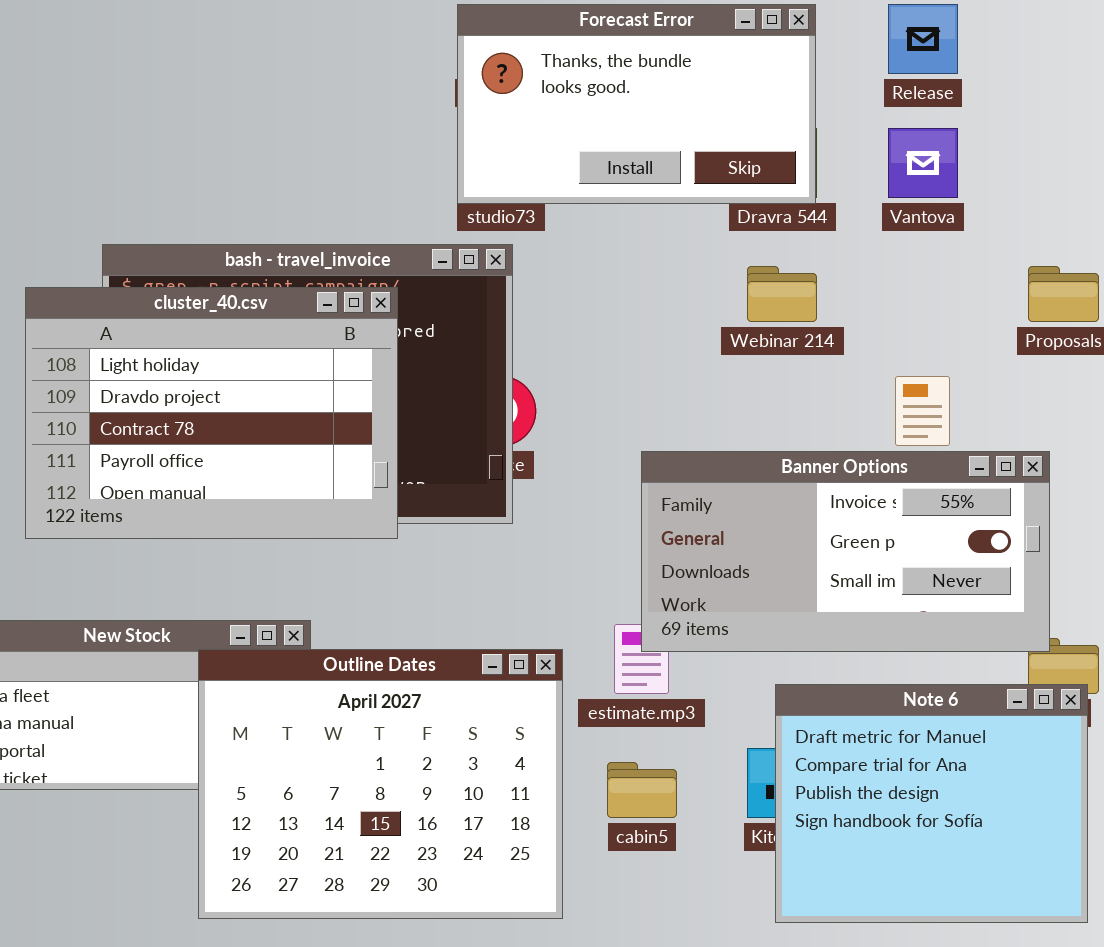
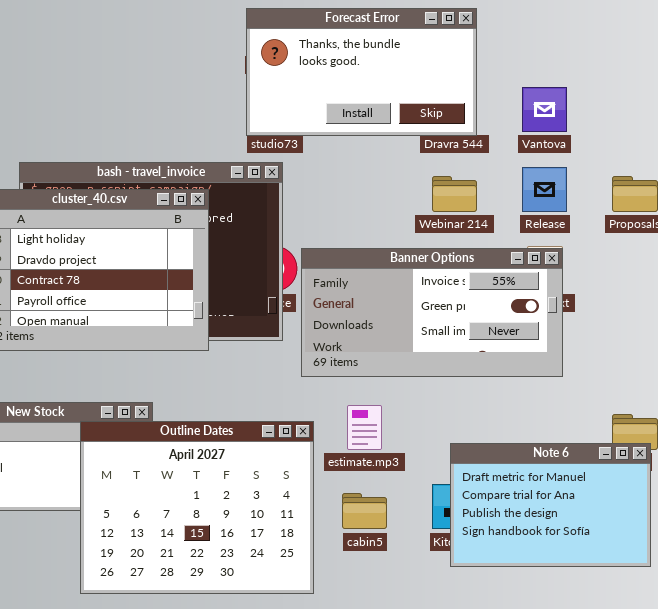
Release: [888,4,958,74] -> [522,167,567,212], moved
Banner Options: [641,451,1050,652] -> [301,248,563,377], moved
Note 6: [775,684,1088,923] -> [450,443,651,567], resized

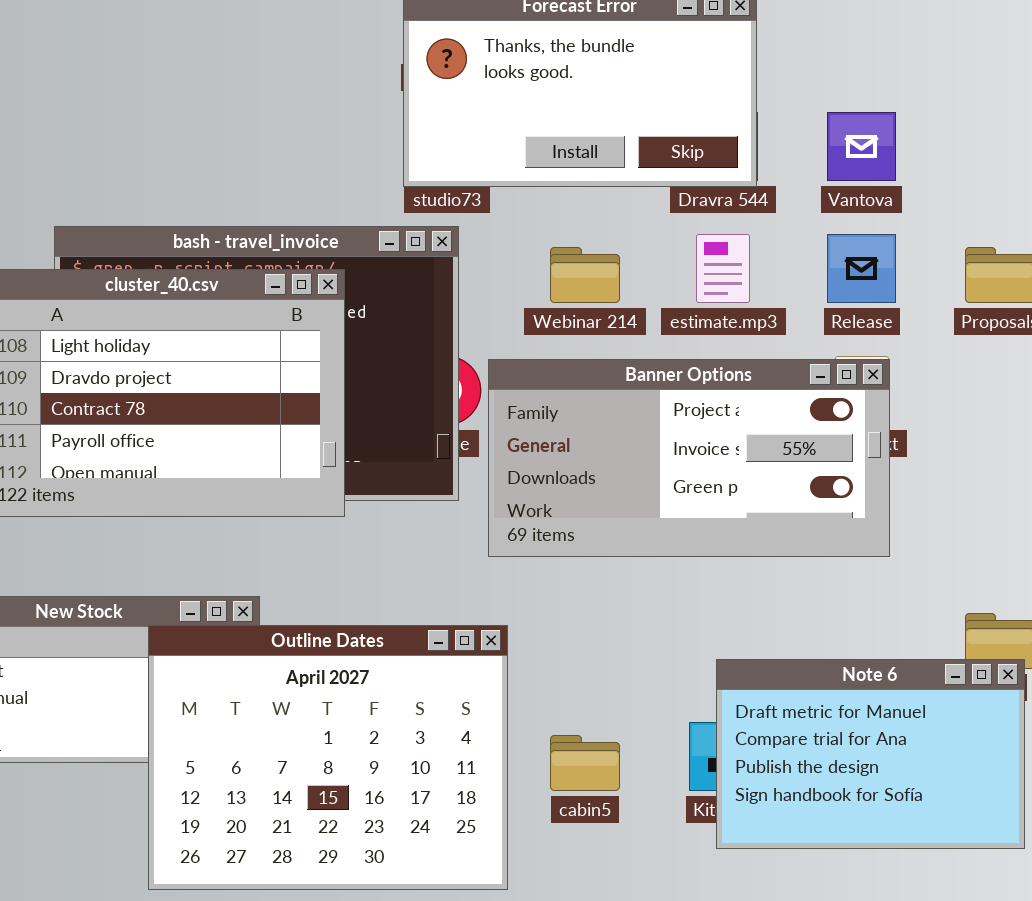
Webinar 214: [432,176,477,212] -> [550,247,620,303], moved
Banner Options: [301,248,563,377] -> [488,359,890,557], scrolled up 1 row
estimate.mp3: [347,405,382,450] -> [696,234,750,303], moved

